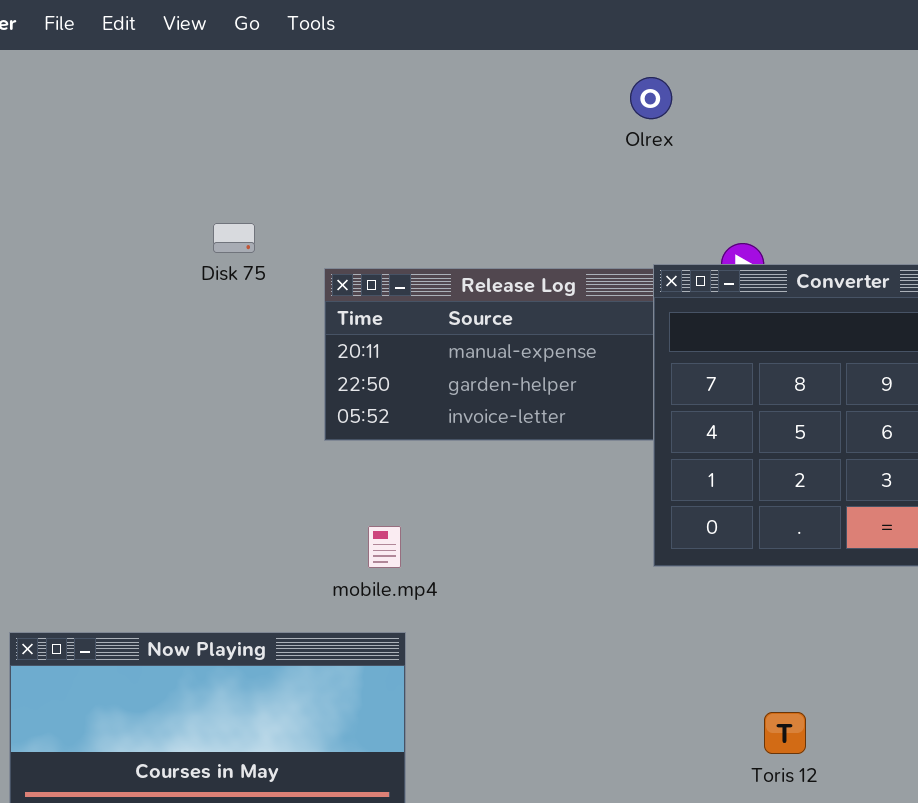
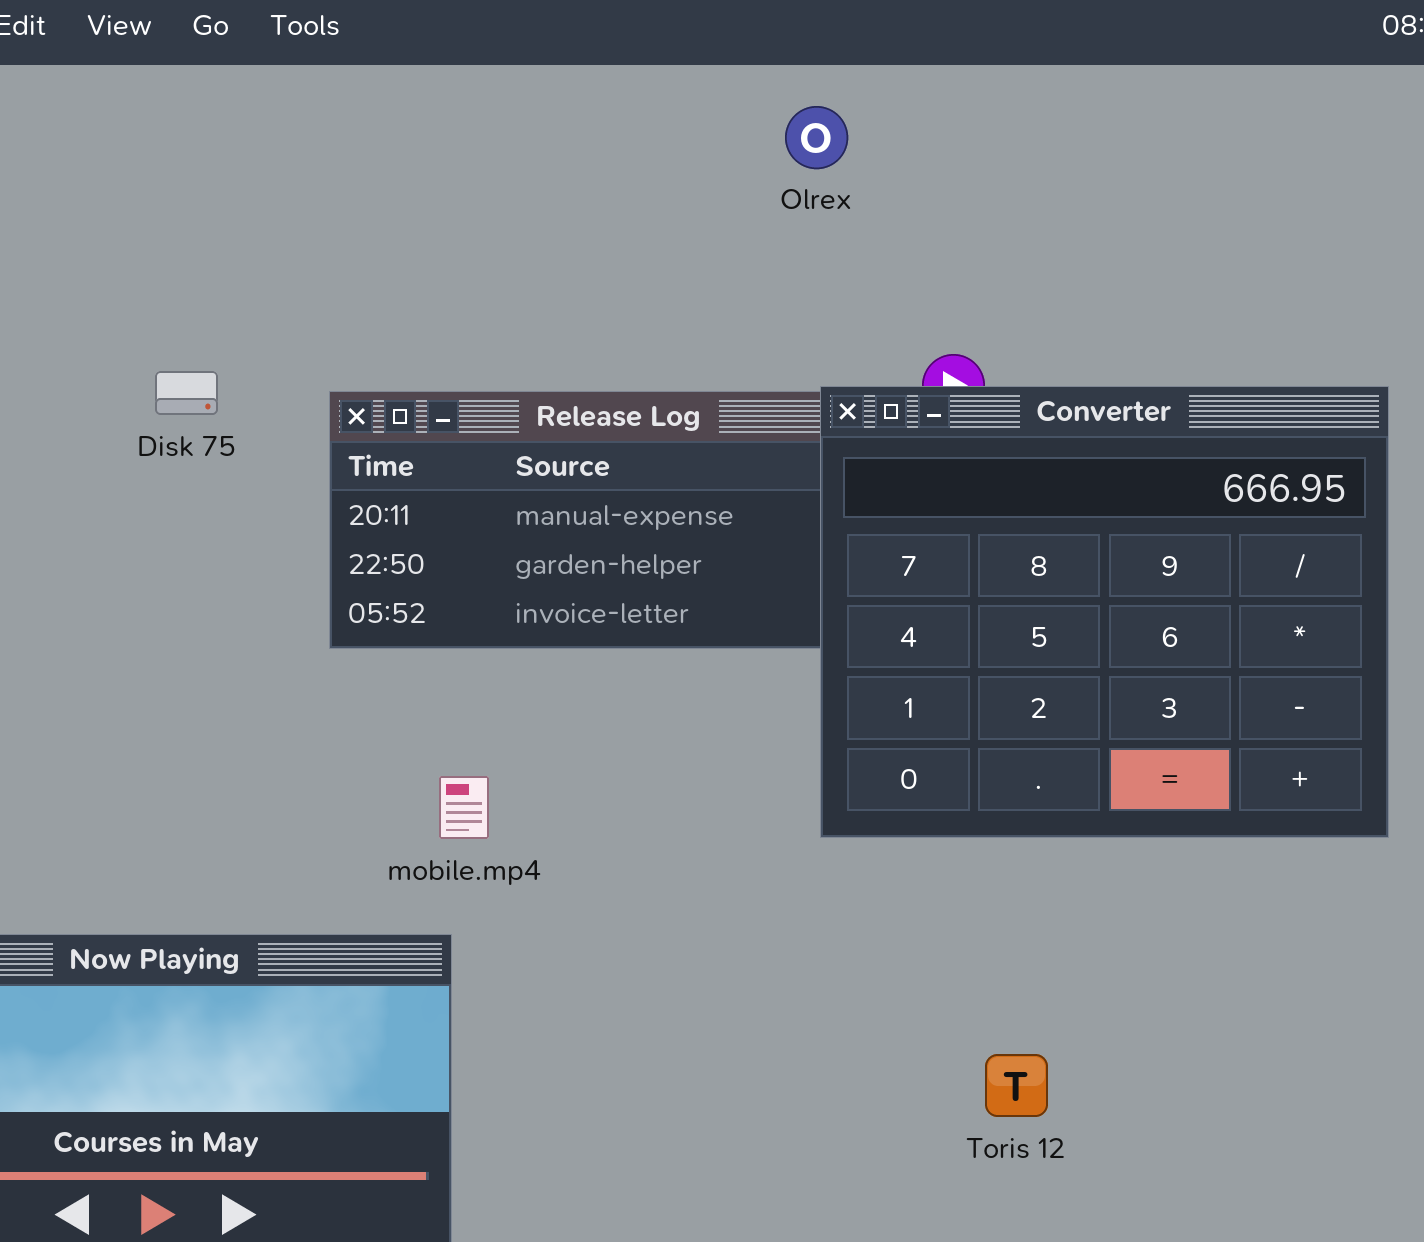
Disk 75: [213,223,255,253] -> [155,371,218,415], moved
mobile.mp4: [368,526,401,568] -> [439,776,489,839], moved

